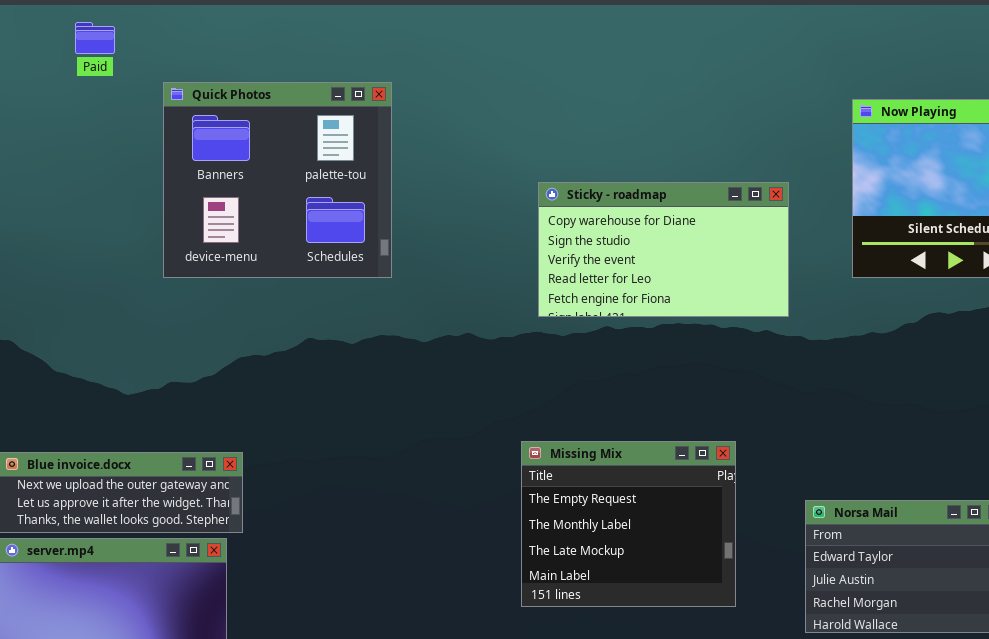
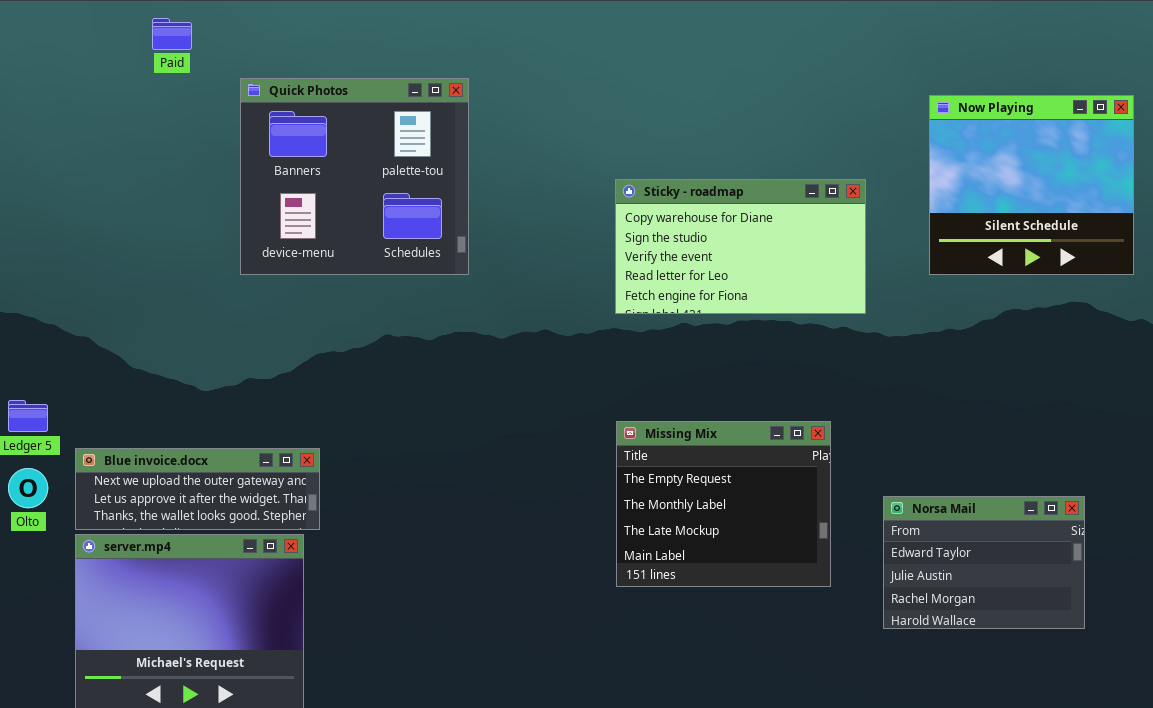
Missing Mix: [521,441,736,607] -> [616,421,831,587], moved

